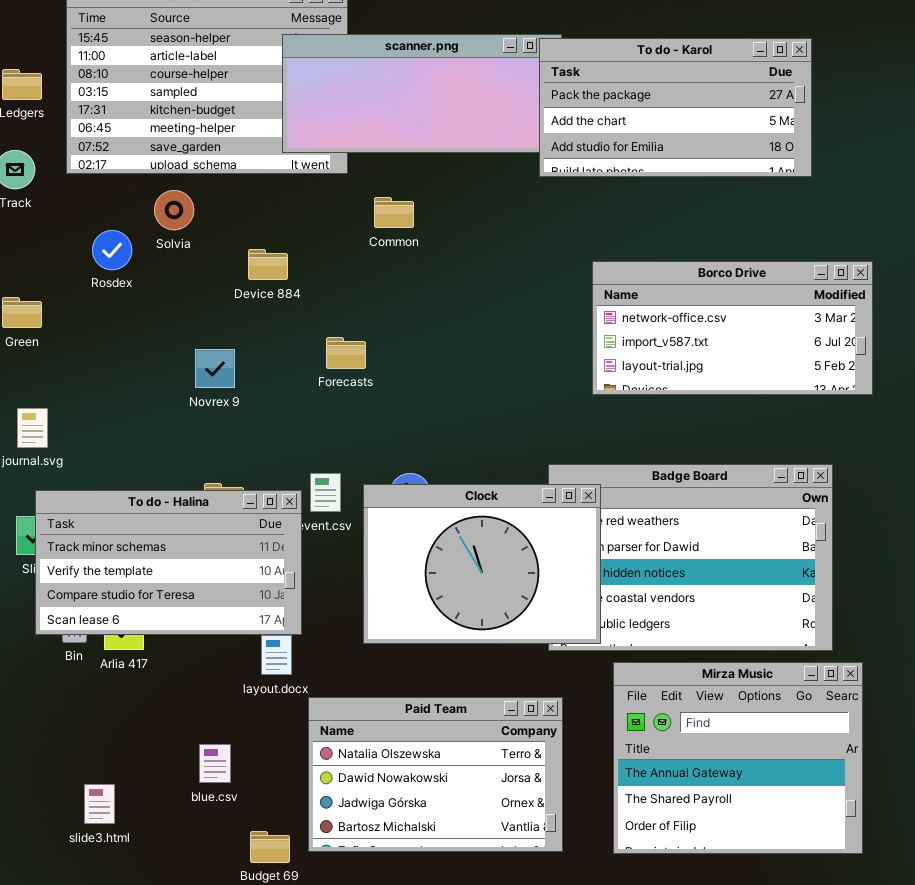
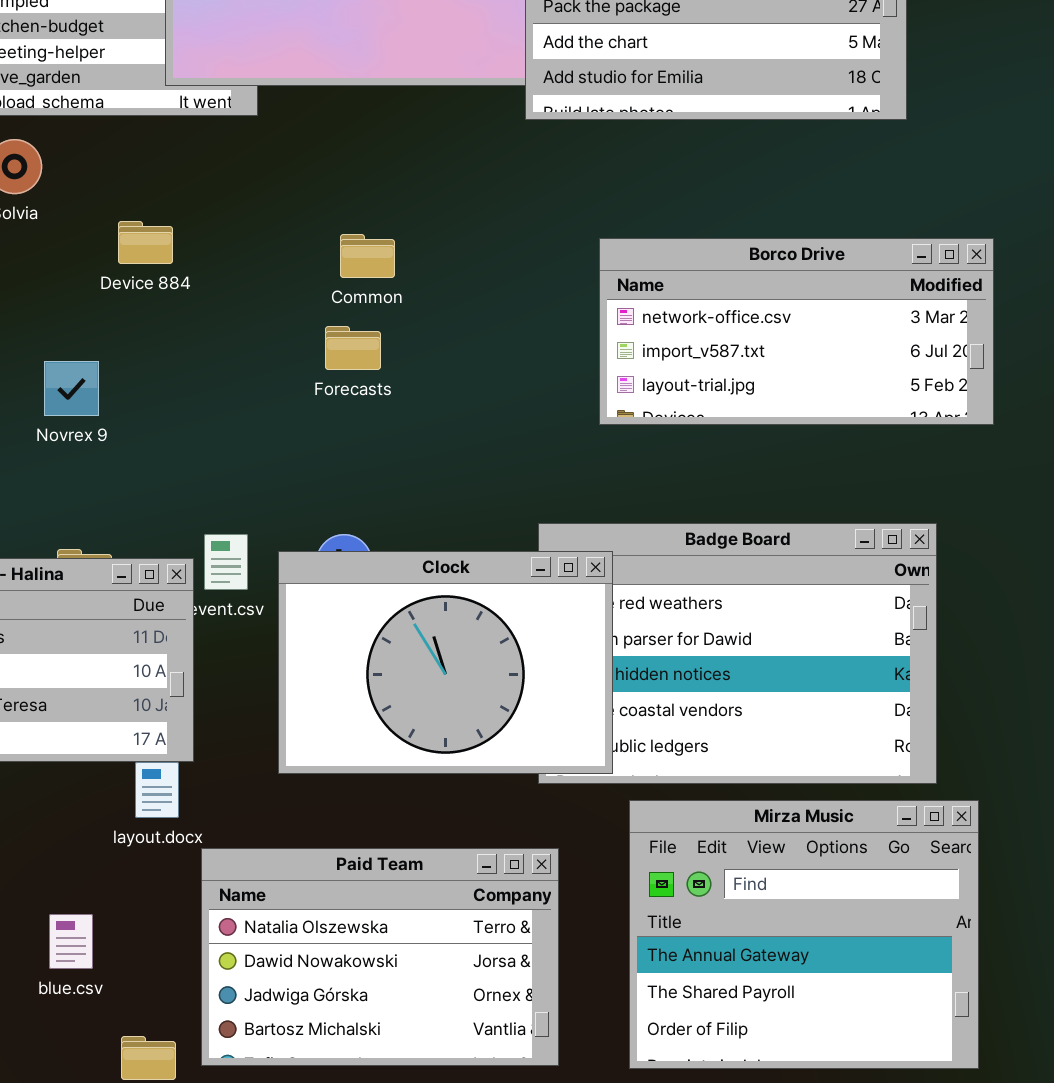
Common: [374,197,414,228] -> [340,234,395,278], moved
Forecasts: [326,337,366,369] -> [325,326,381,370], moved

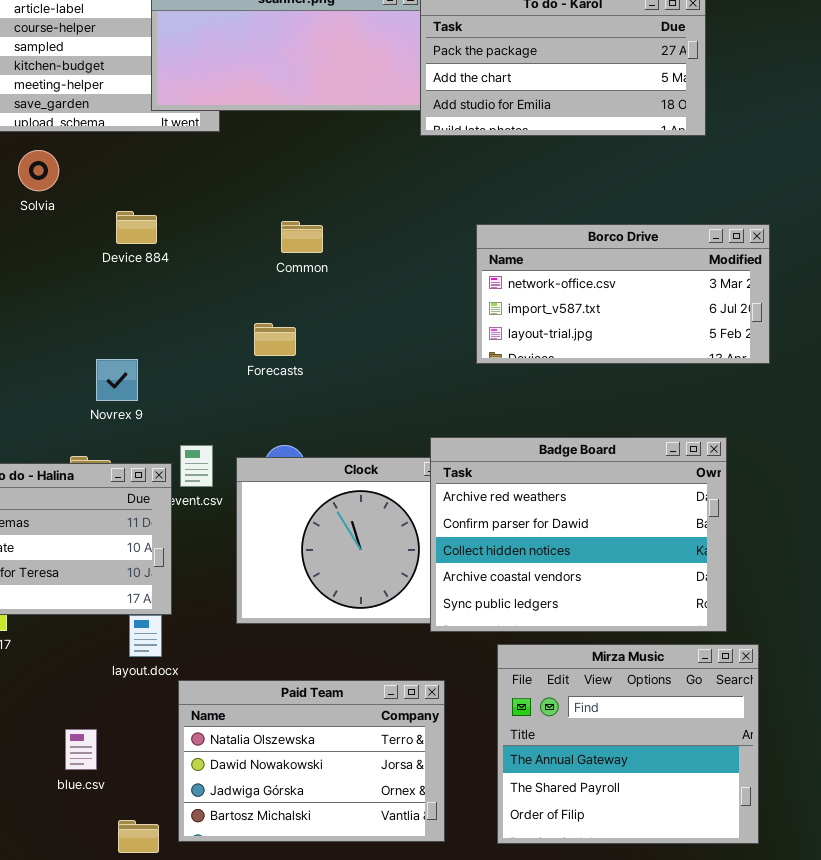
Forecasts: [325,326,381,370] -> [254,323,296,356], moved
Novrex 9: [44,361,99,416] -> [96,359,138,401], moved
Badge Board: [538,523,937,784] -> [430,437,727,632], raised

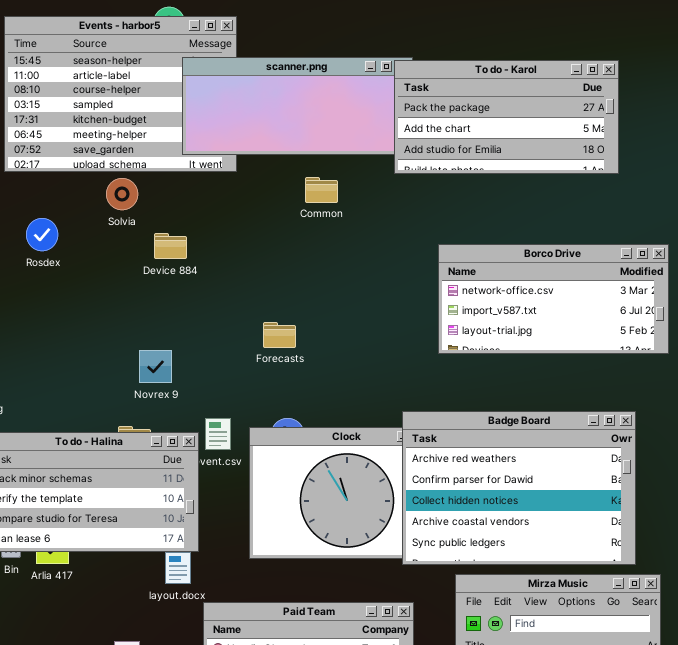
Solvia: [18,150,59,191] -> [106,178,138,210], moved
Common: [281,221,323,253] -> [305,177,338,203], moved

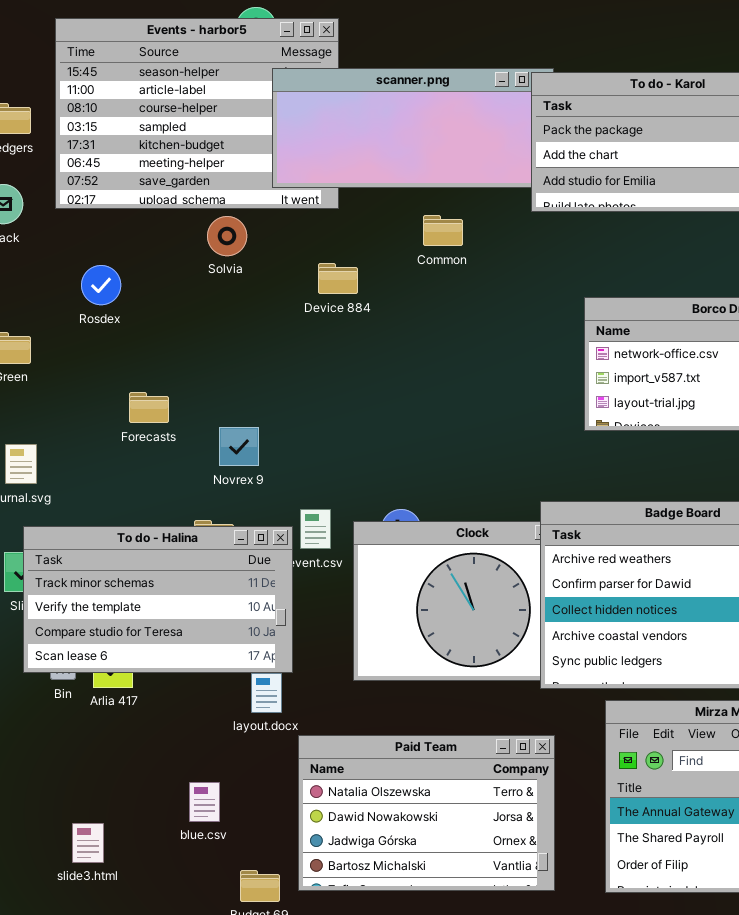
Solvia: [106,178,138,210] -> [207,216,247,256], moved
Device 884: [154,233,187,259] -> [318,263,358,294], moved
Forecasts: [263,322,296,348] -> [129,392,169,423], moved

